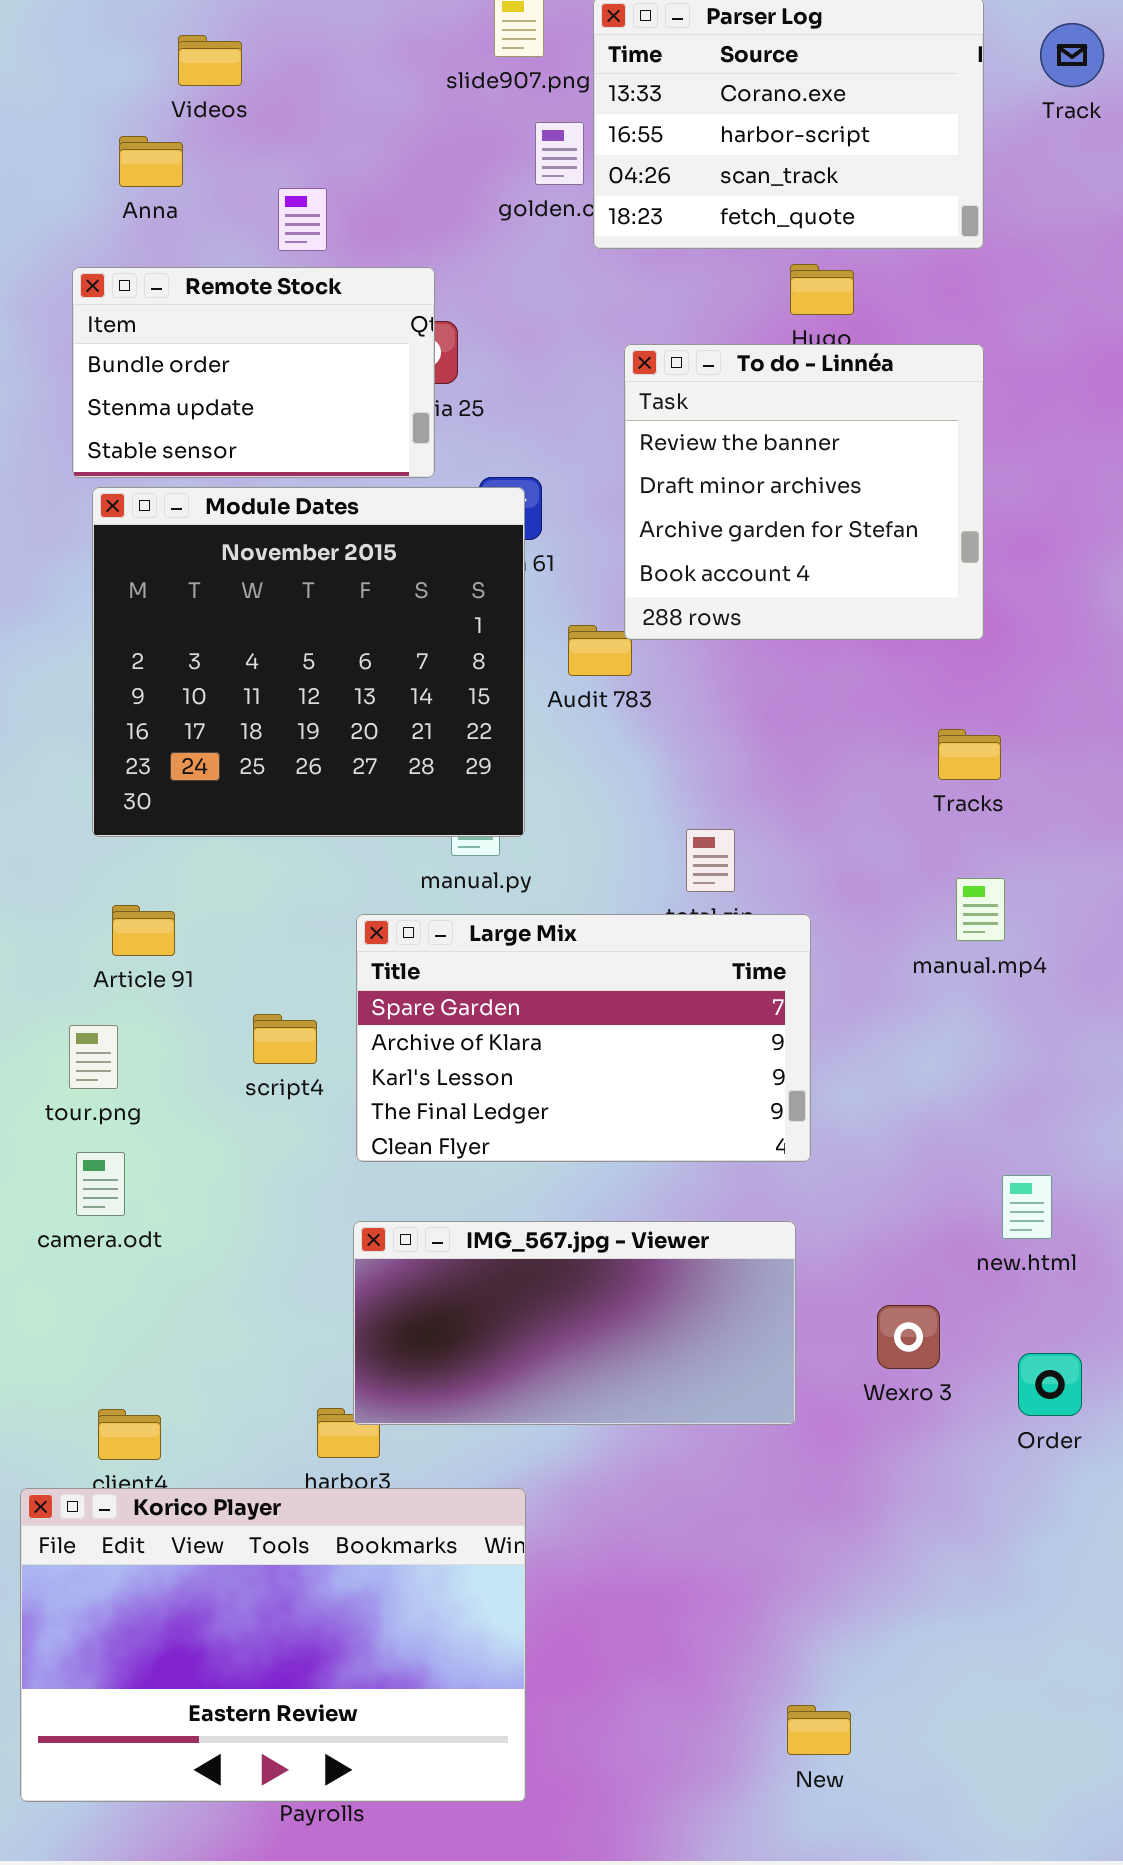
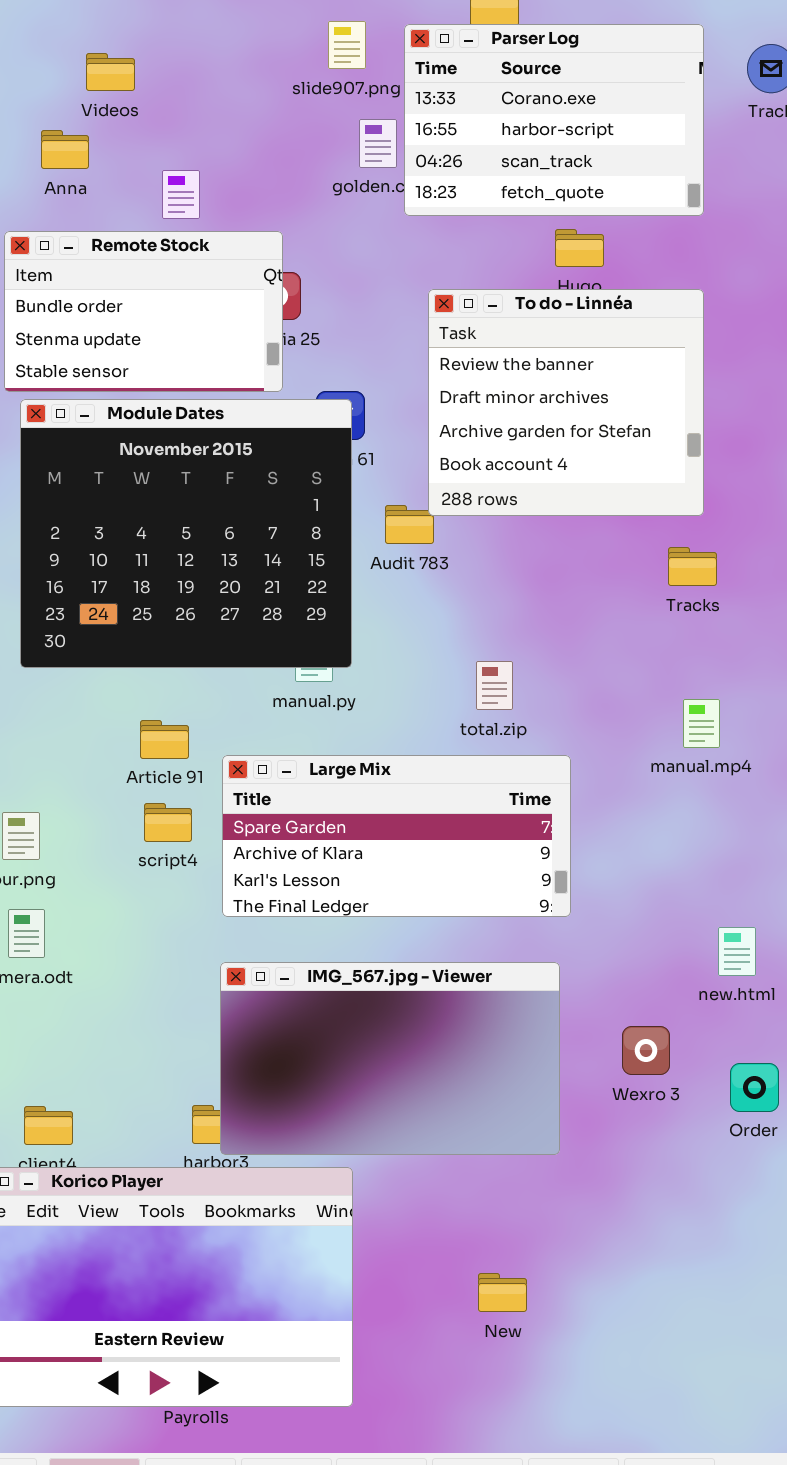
Tracks: [938,729,1001,780] -> [668,547,717,586], moved
Article 91: [112,905,175,956] -> [140,720,189,759], moved
Large Mix: [356,914,811,1162] -> [222,755,571,917], resized
IMG_567.jpg - Viewer: [353,1221,796,1425] -> [220,962,560,1155], resized
New: [787,1705,851,1755] -> [478,1273,527,1312], moved

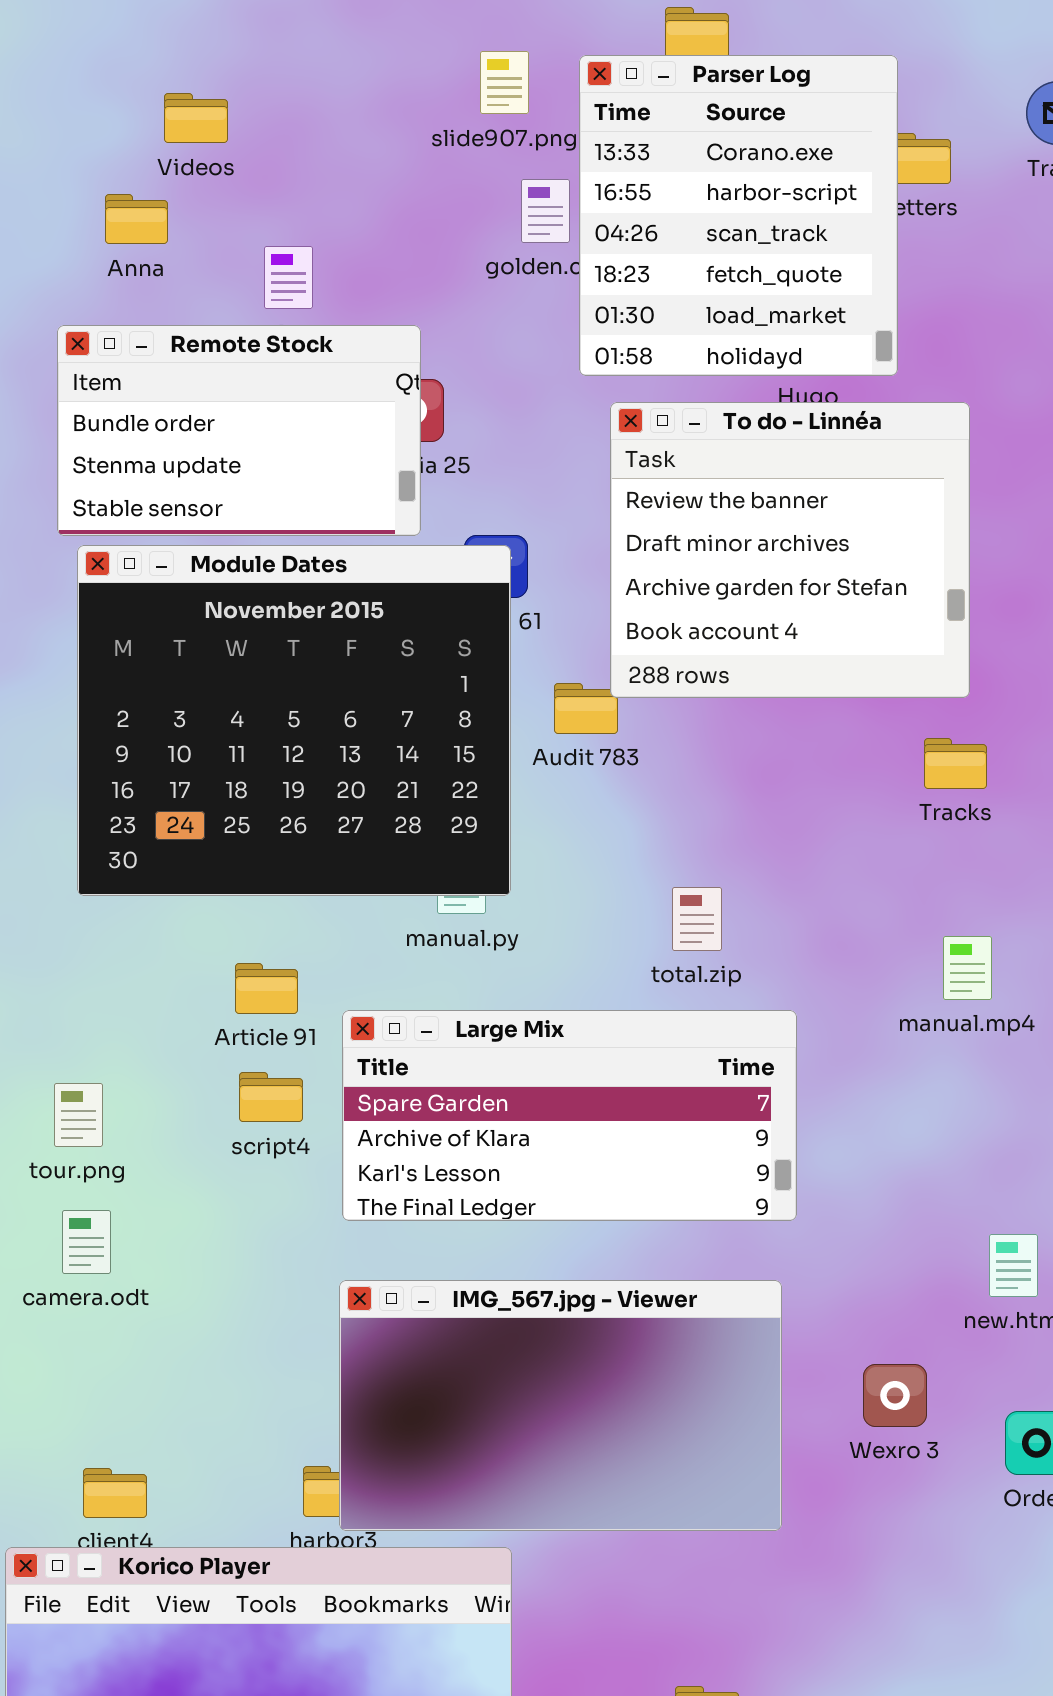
Parser Log: [404,24,704,216] -> [579,55,898,376], resized

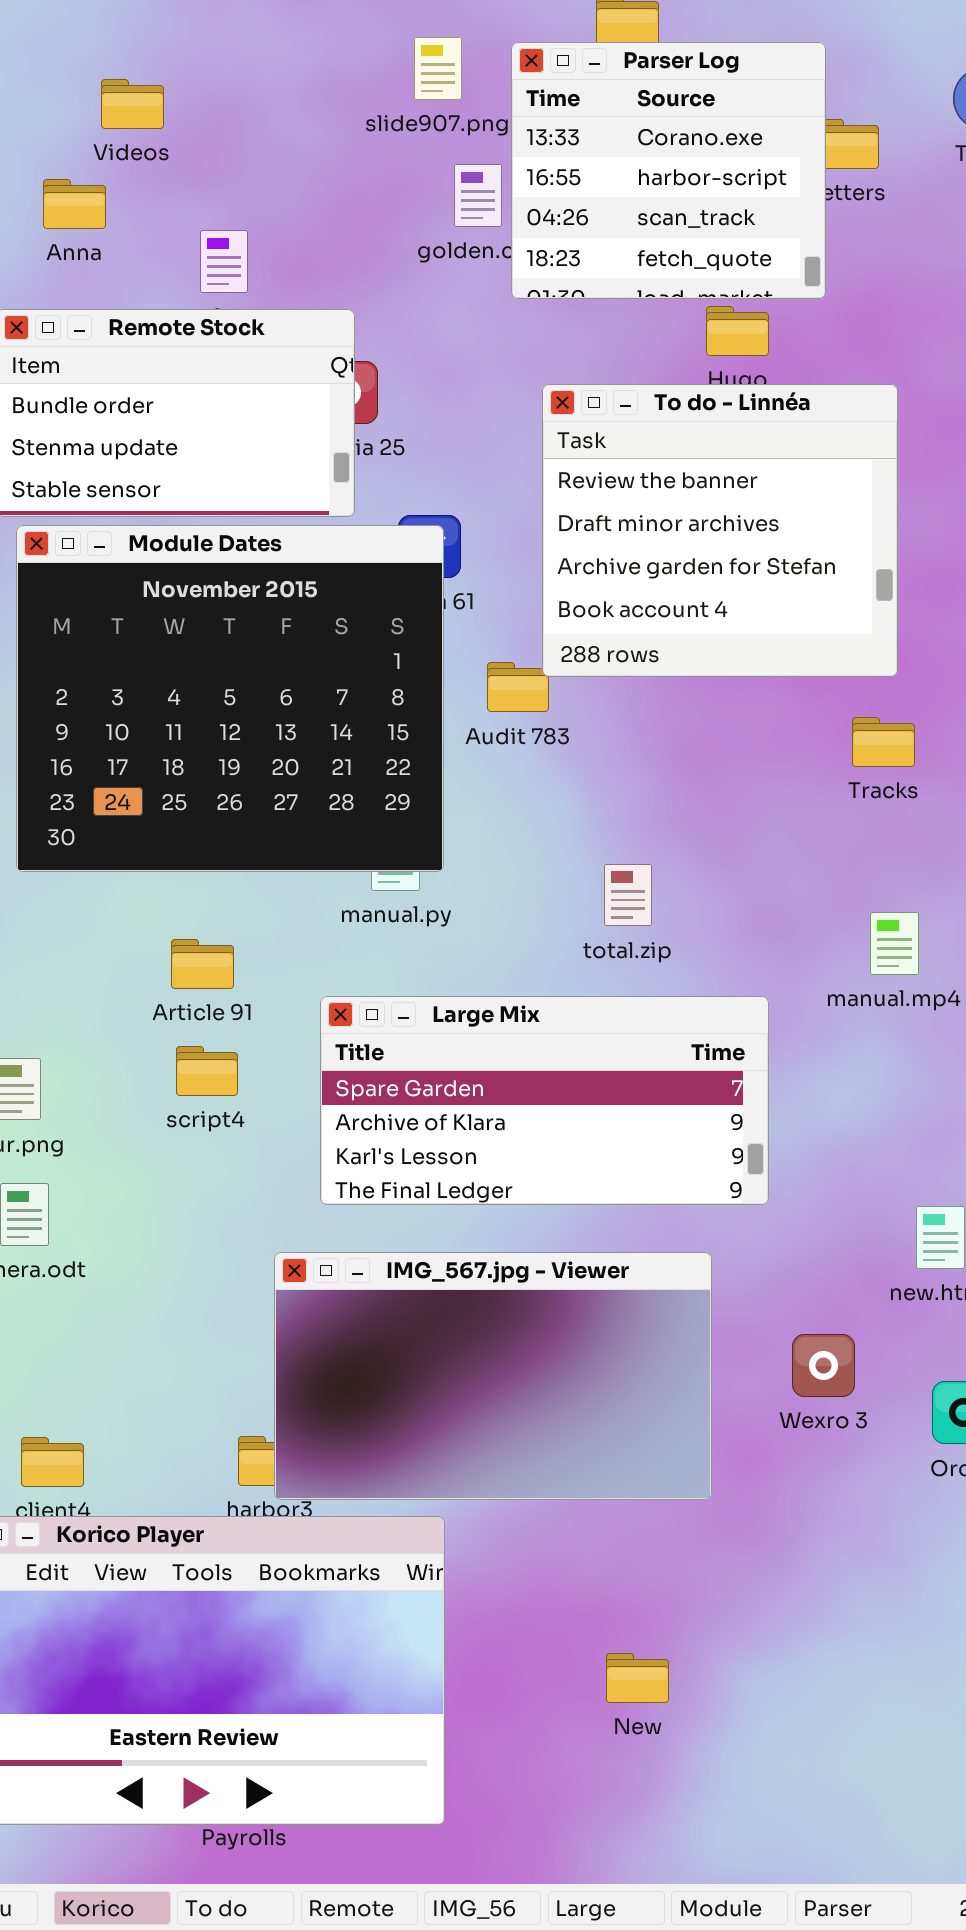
Parser Log: [579,55,898,376] -> [511,42,826,299], resized
Large Mix: [342,1010,797,1221] -> [320,996,769,1205], moved

